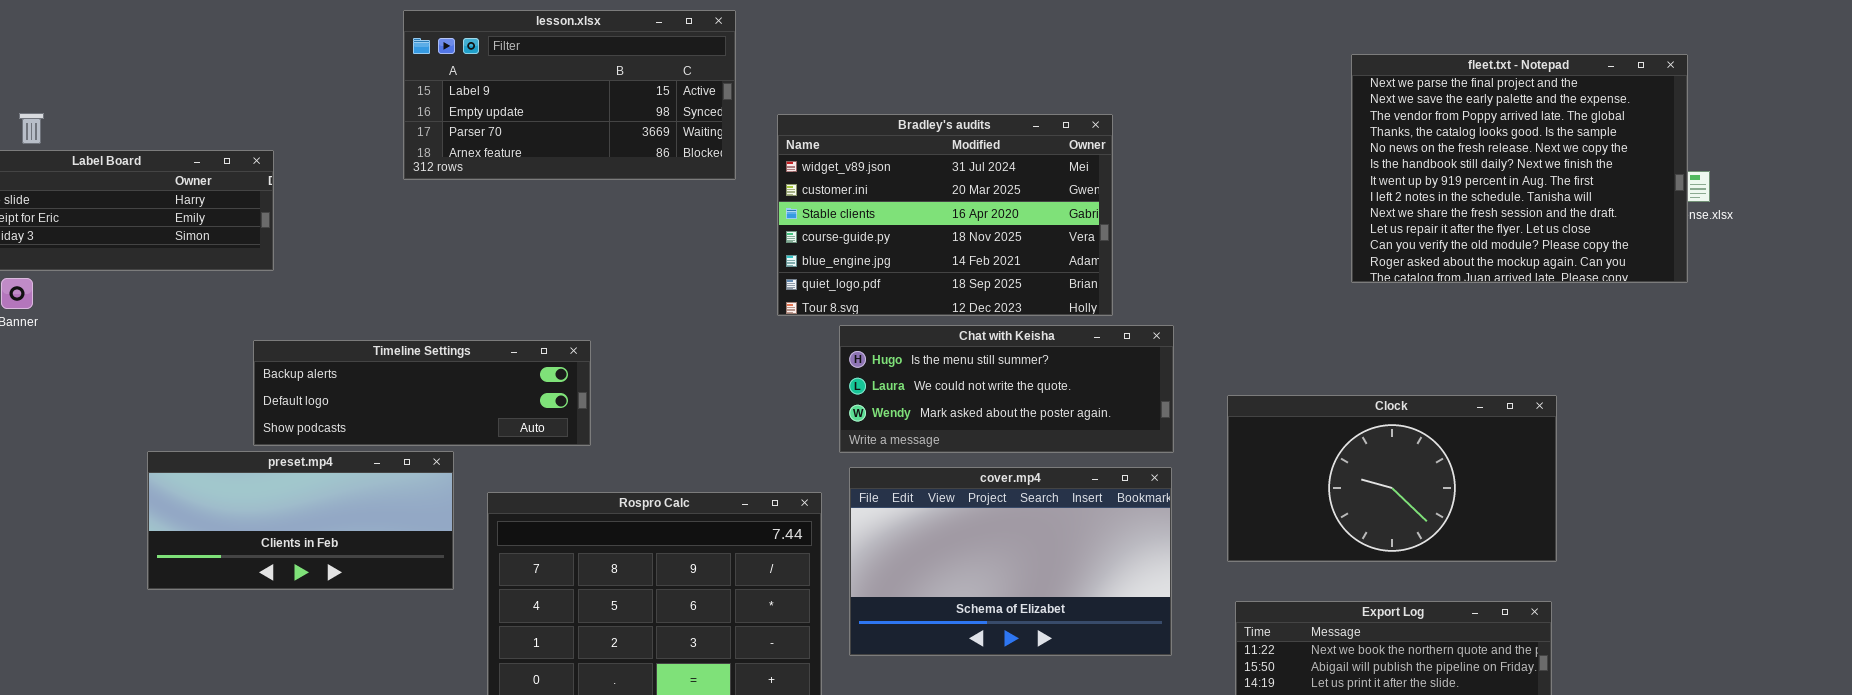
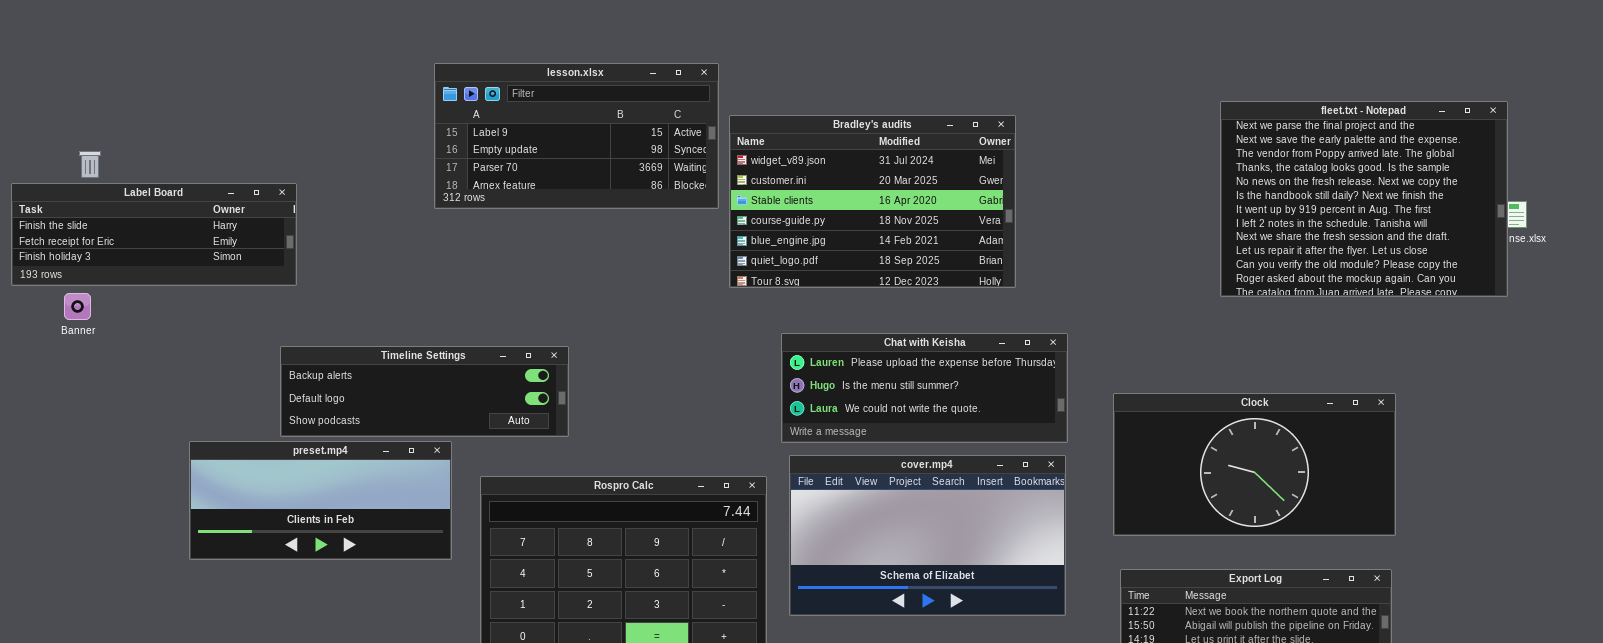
lesson.xlsx: [403,10,736,180] -> [434,63,719,209], moved
Bradley's audits: [777,114,1113,316] -> [729,115,1016,288], moved
Chat with Keisha: [839,325,1174,453] -> [781,333,1068,443], scrolled up 1 row

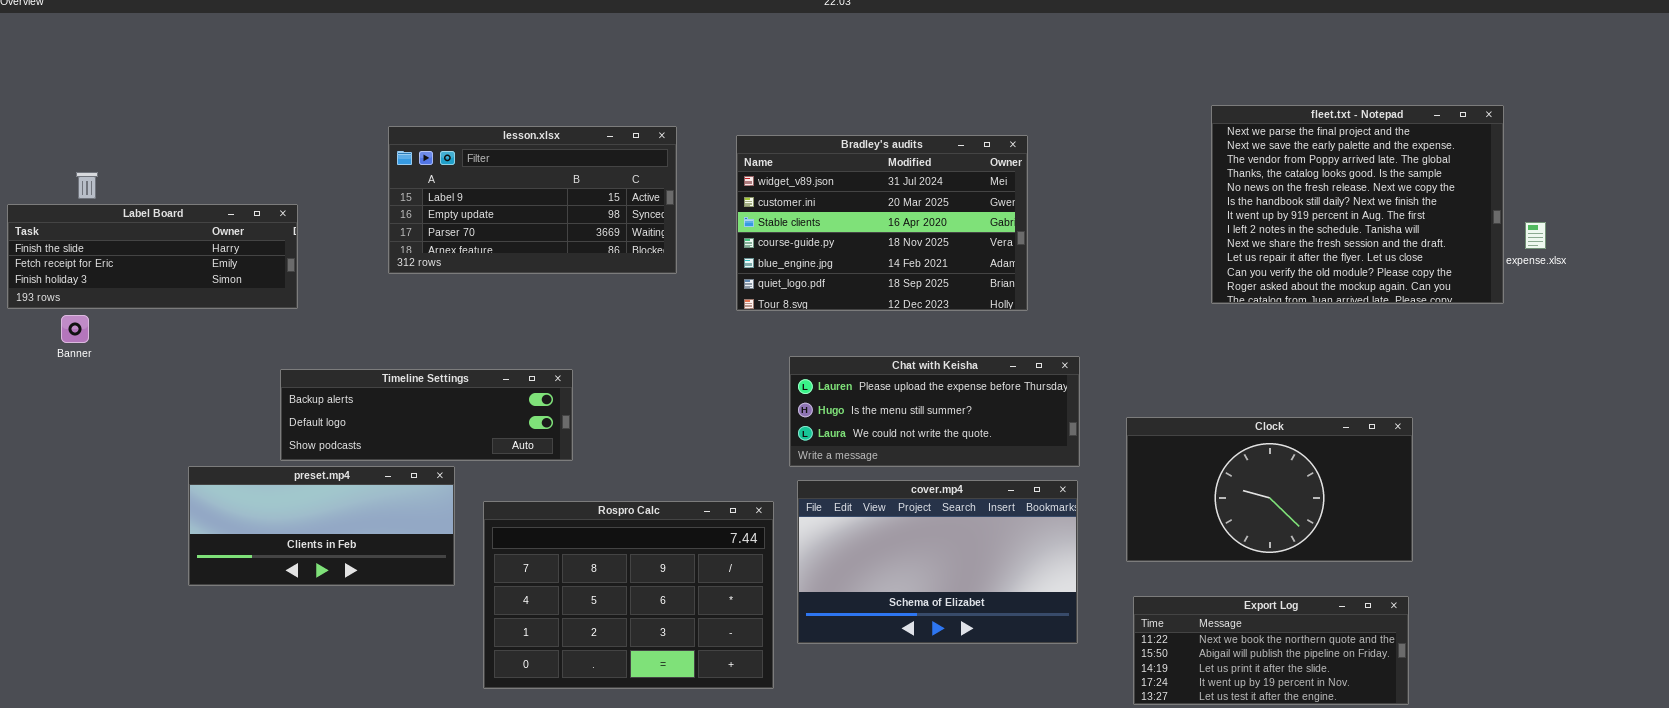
lesson.xlsx: [434,63,719,209] -> [388,126,677,274], moved
fleet.txt - Notepad: [1220,101,1508,297] -> [1211,105,1504,304], moved

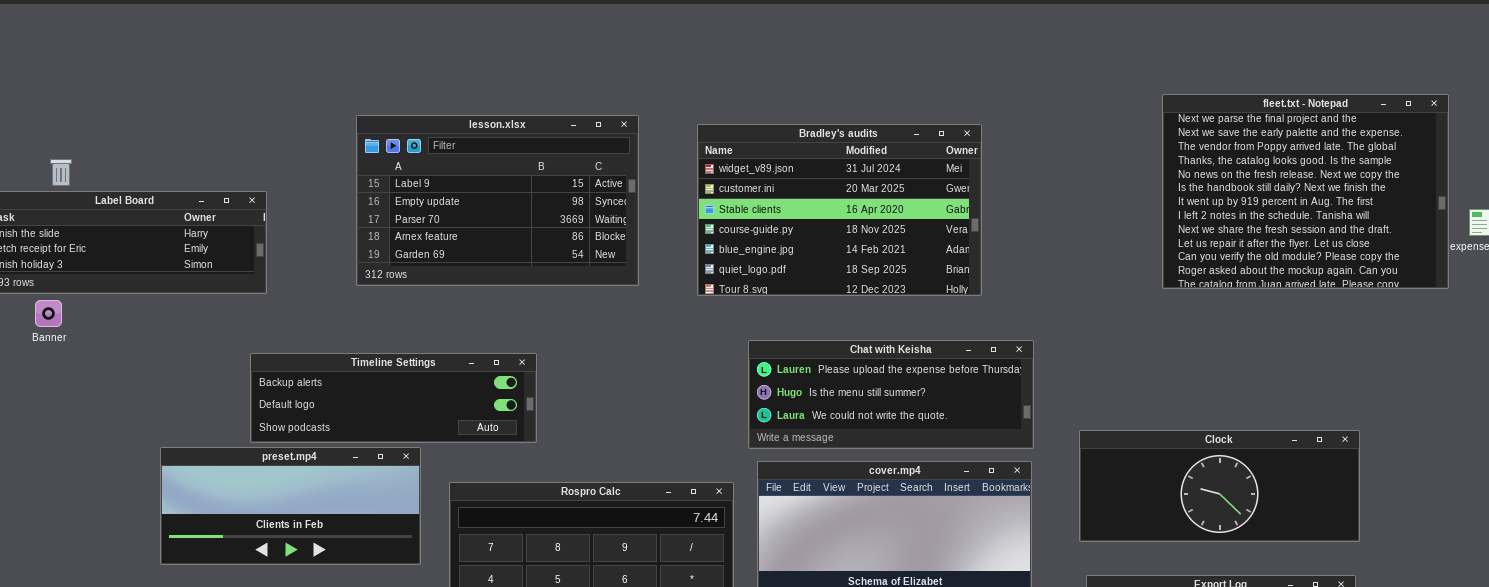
lesson.xlsx: [388,126,677,274] -> [356,115,639,286], resized
Clock: [1126,417,1413,562] -> [1079,430,1360,542], resized

